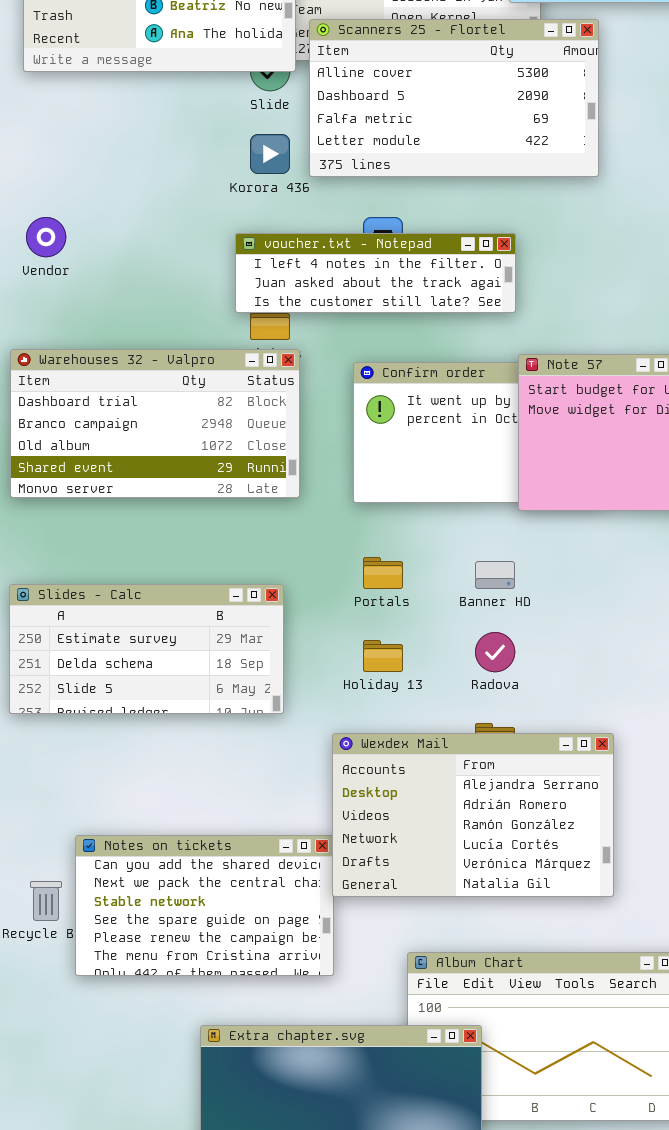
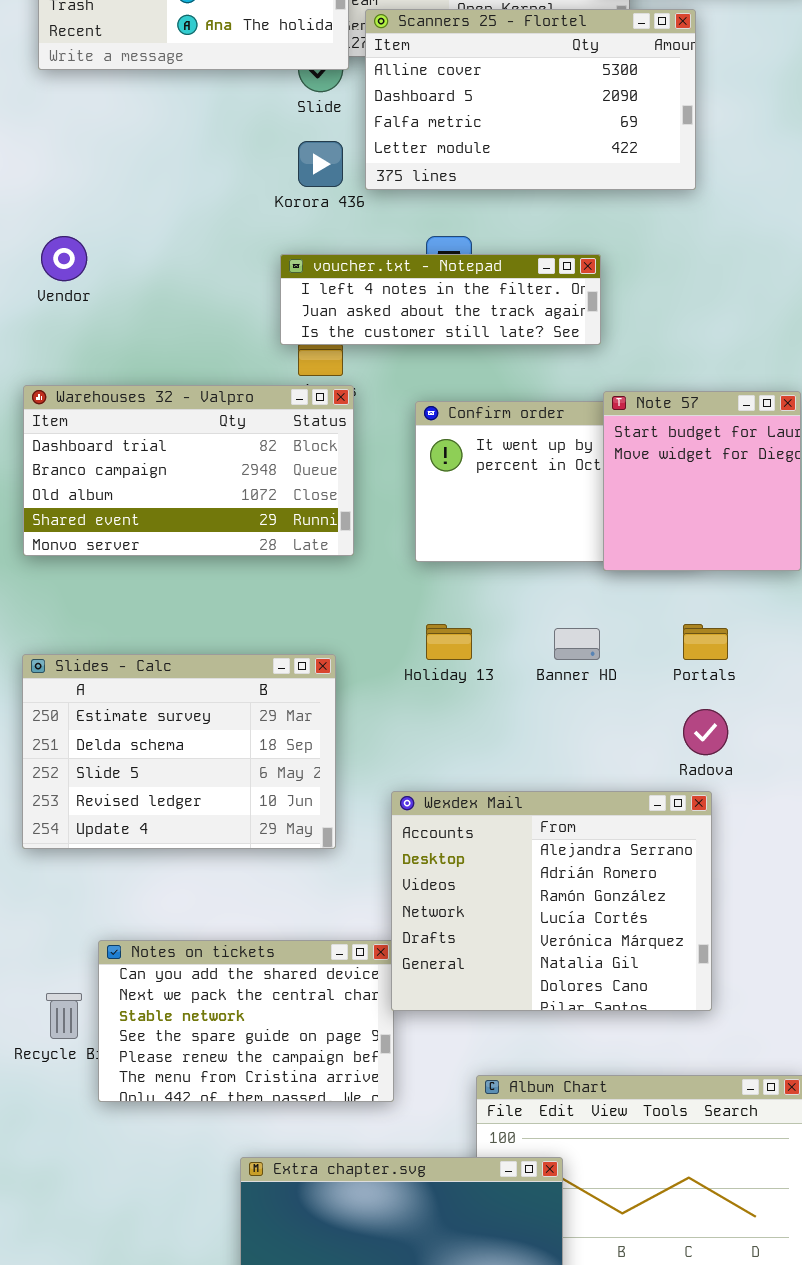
Portals: [363,557,403,589] -> [683,624,728,660], moved
Slides - Calc: [9,584,284,714] -> [22,654,336,849], resized
Radova: [475,632,515,672] -> [683,709,728,755], moved
Holiday 13: [363,640,403,672] -> [426,624,472,660], moved
Wexdex Mail: [332,733,614,897] -> [391,791,712,1011], resized

